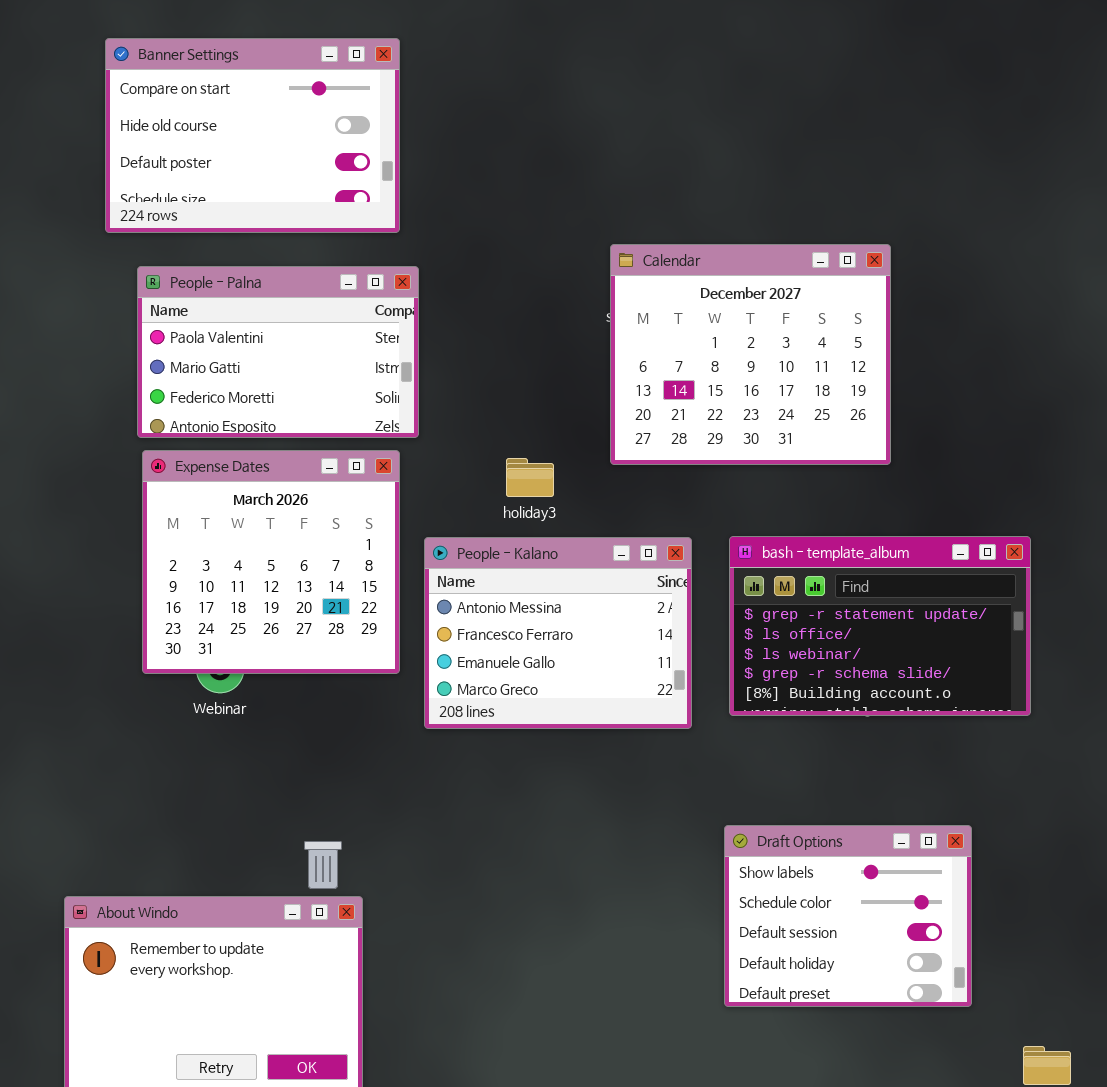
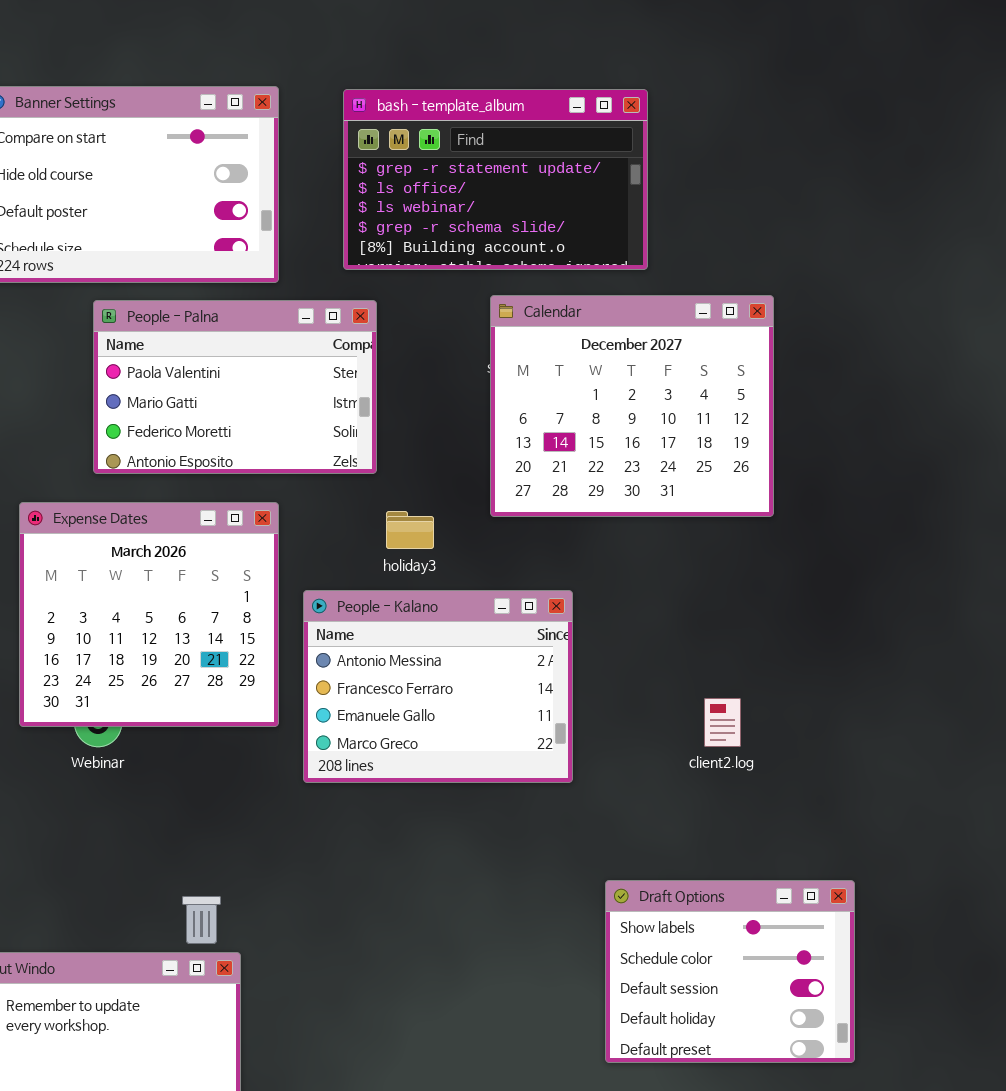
People - Palna: [137,266,419,438] -> [93,300,377,474], moved
bash - template_album: [729,536,1031,716] -> [343,89,648,270], moved

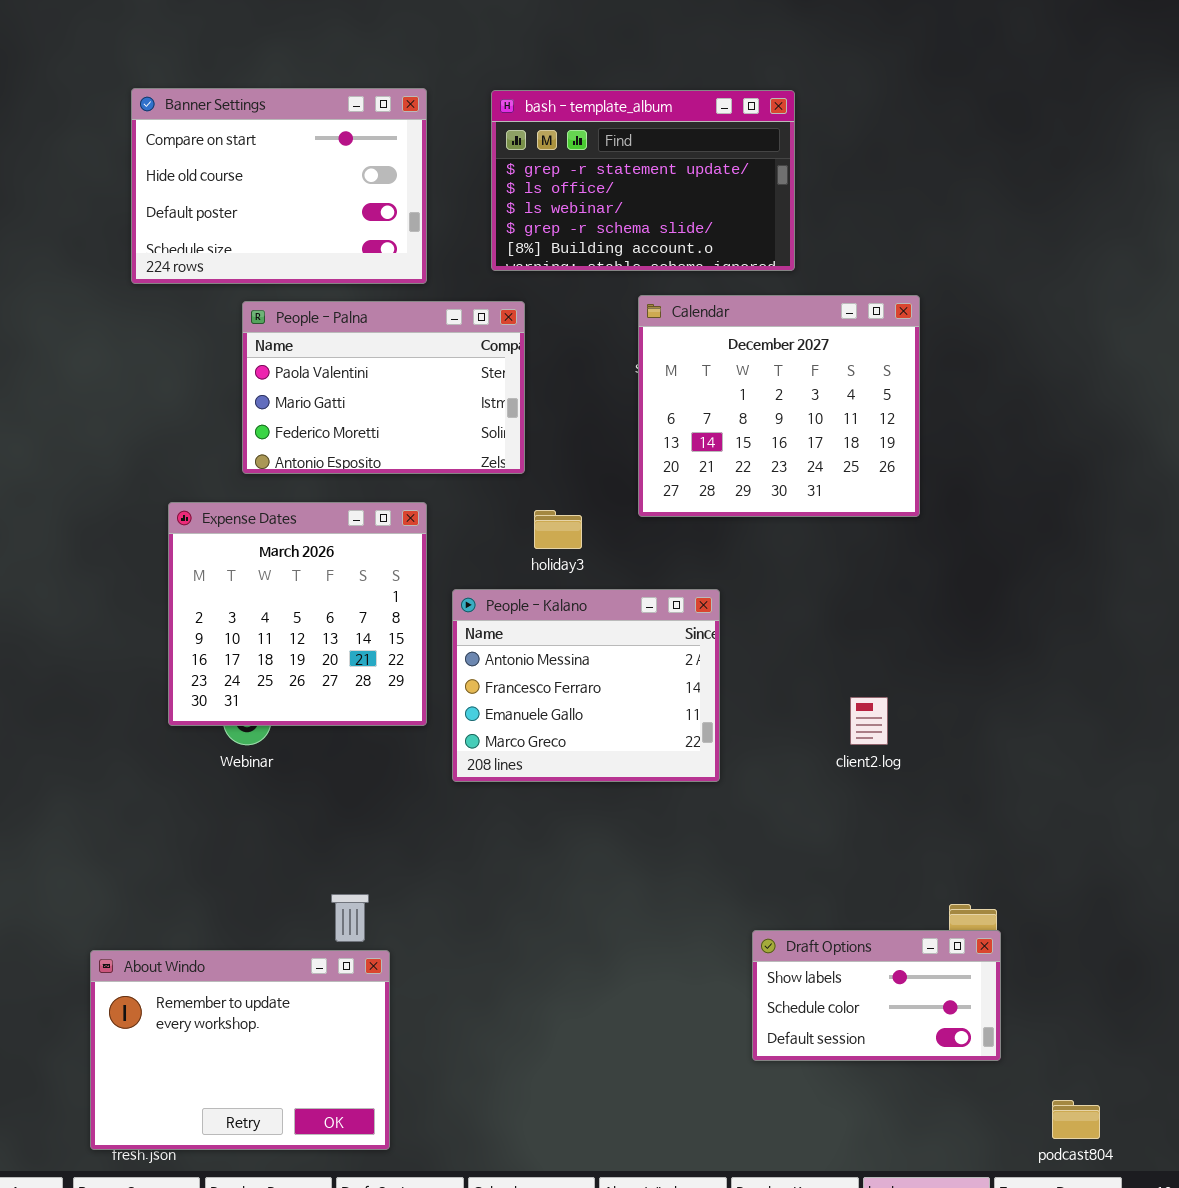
Draft Options: [605,880,855,1063] -> [752,930,1001,1061], resized

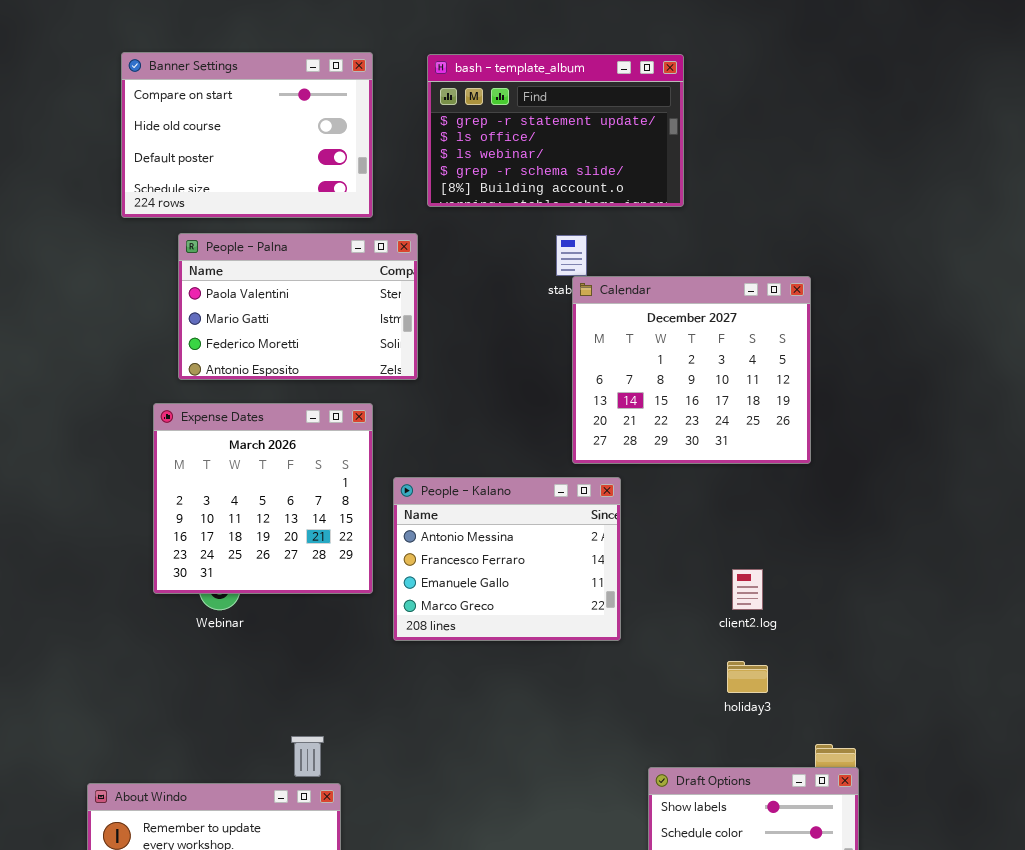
Calendar: [638,295,920,517] -> [572,276,811,464], moved
People - Palna: [242,301,525,474] -> [178,233,418,380], moved
holiday3: [534,510,582,549] -> [727,661,768,693], moved

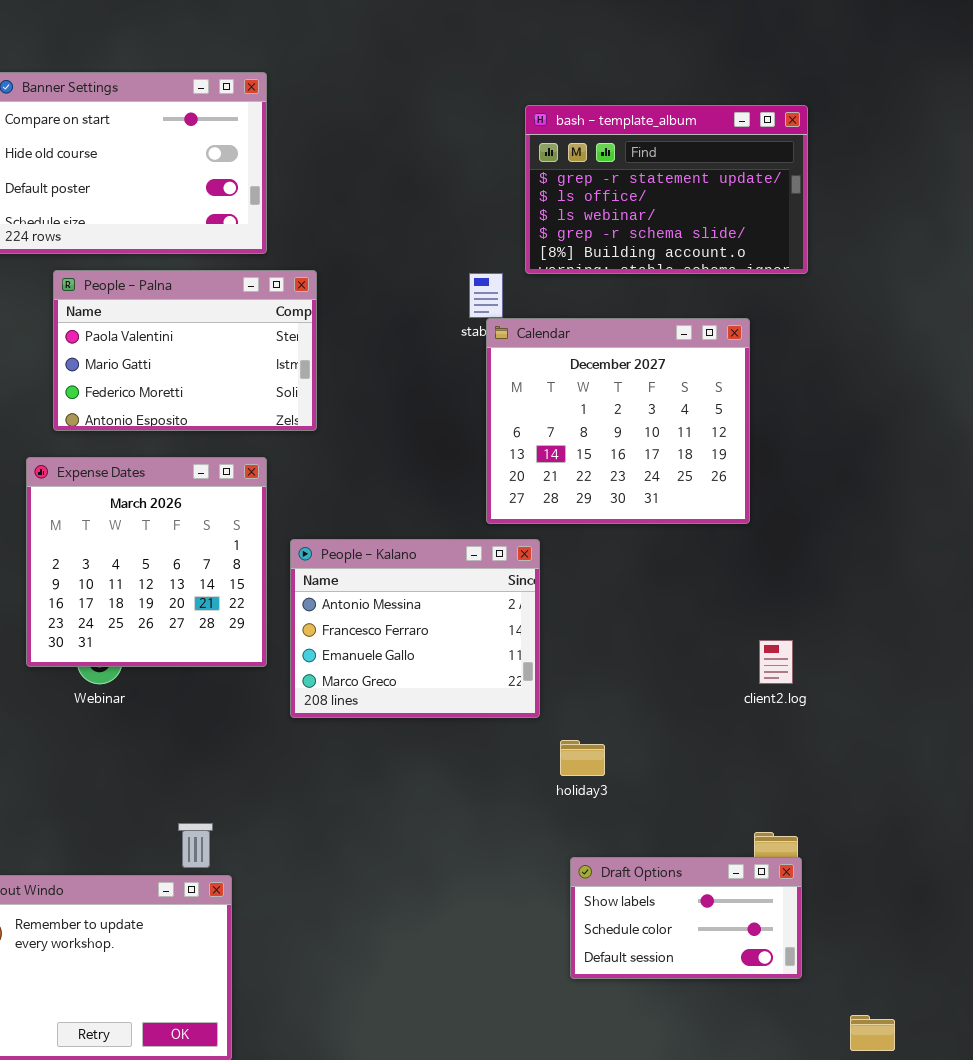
bash - template_album: [427,54,684,207] -> [525,105,808,274], moved
client2.log: [732,569,763,610] -> [759,640,793,684], moved
holiday3: [727,661,768,693] -> [560,740,605,776], moved

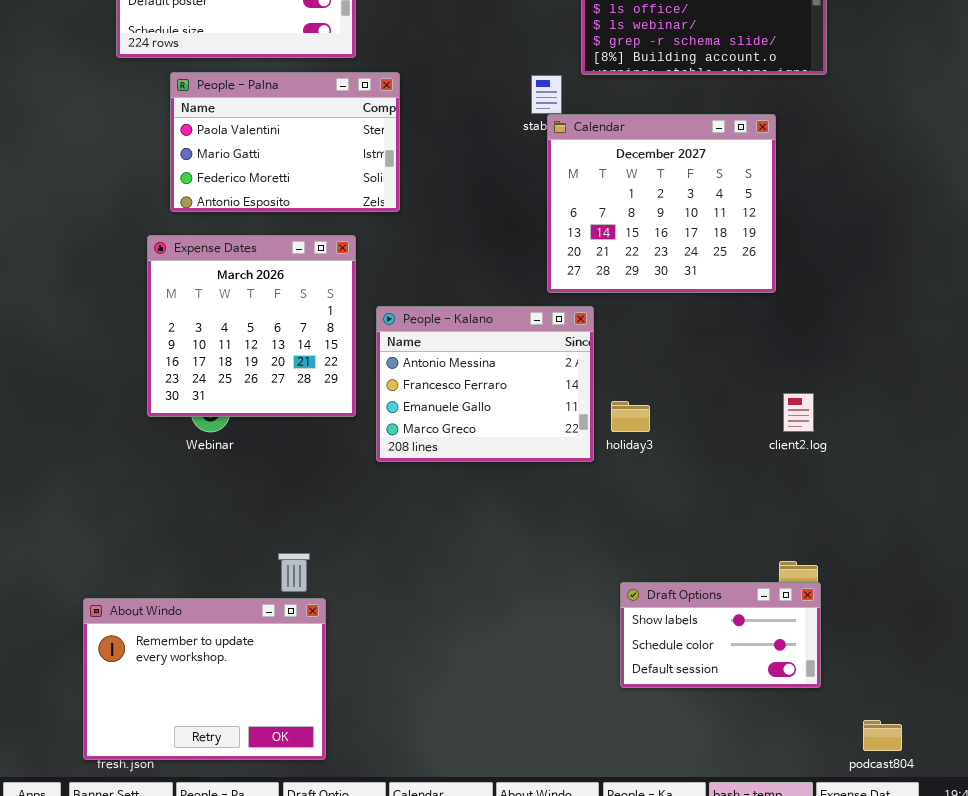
holiday3: [560,740,605,776] -> [611,401,650,432], moved

